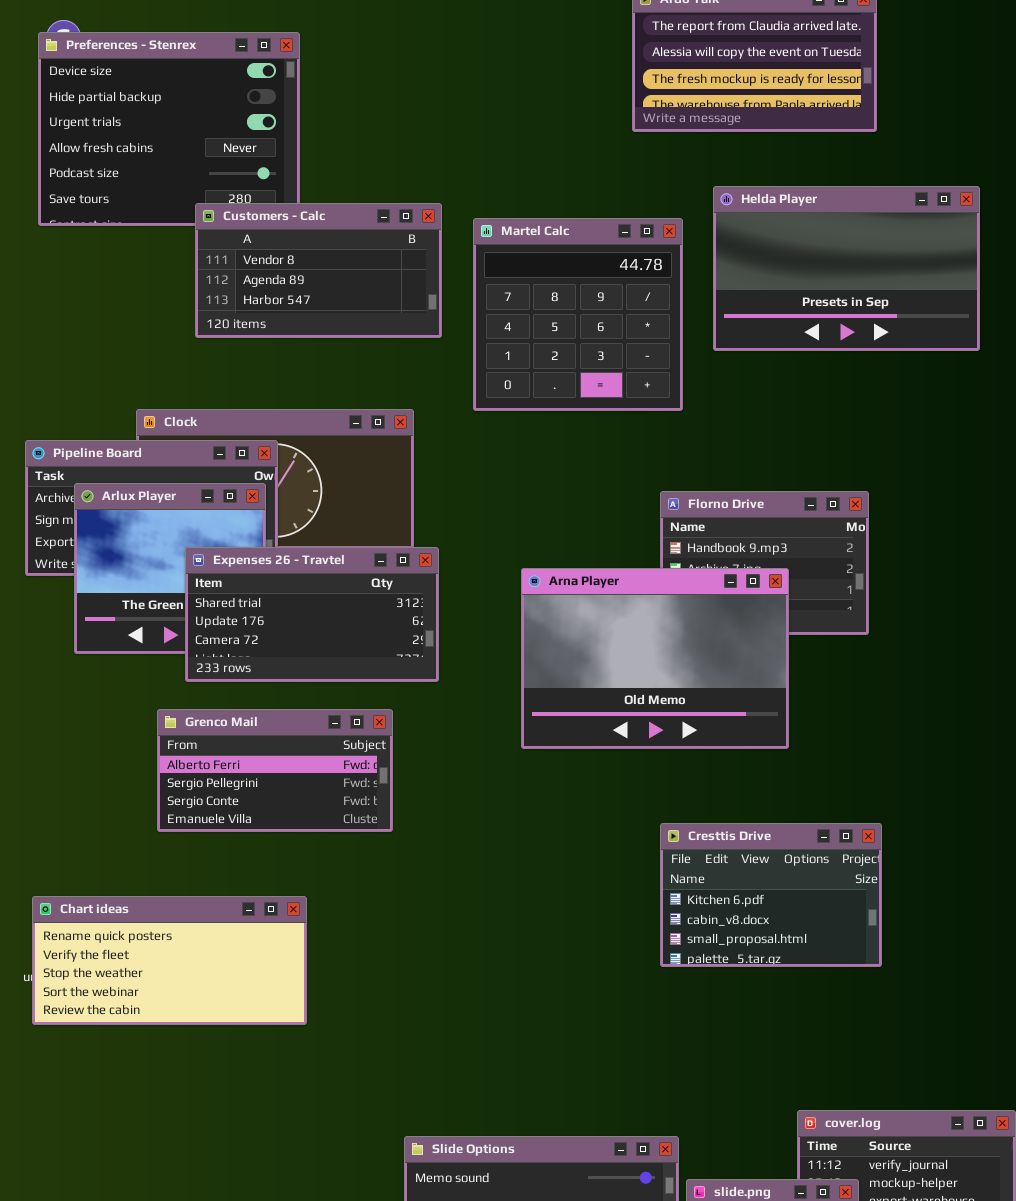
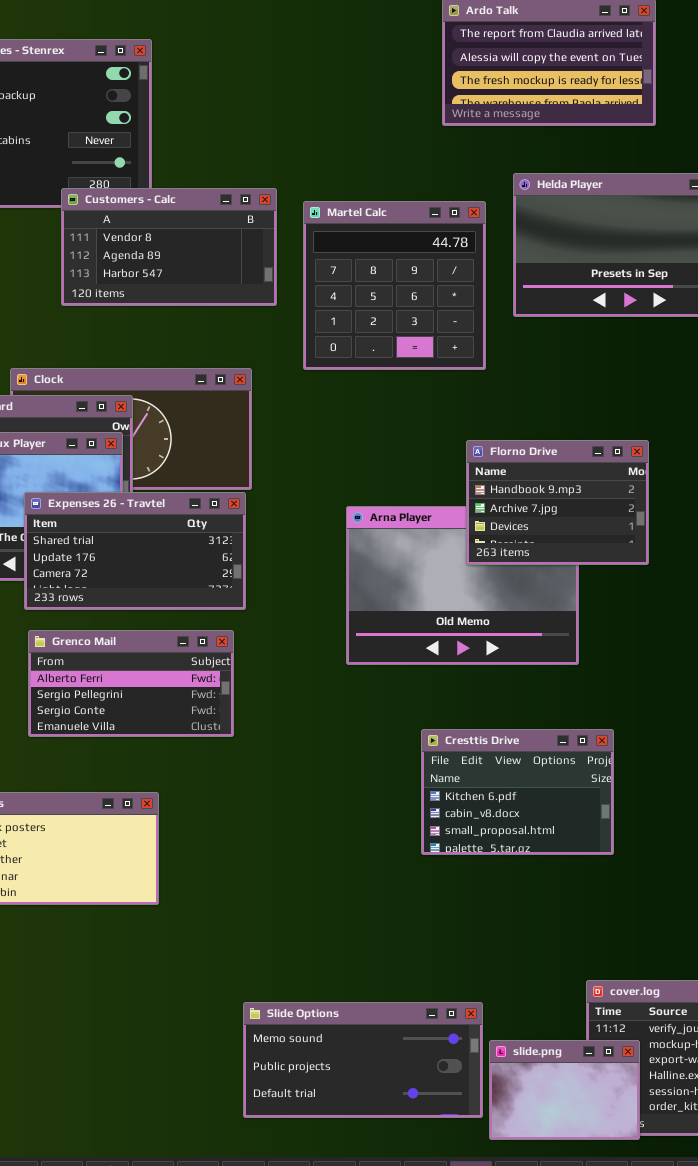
Florno Drive: [660,491,869,635] -> [466,440,649,565], raised
Expenses 26 - Travtel: [185,547,439,682] -> [24,492,246,610], moved
Cresttis Drive: [660,823,882,967] -> [421,729,614,855], moved

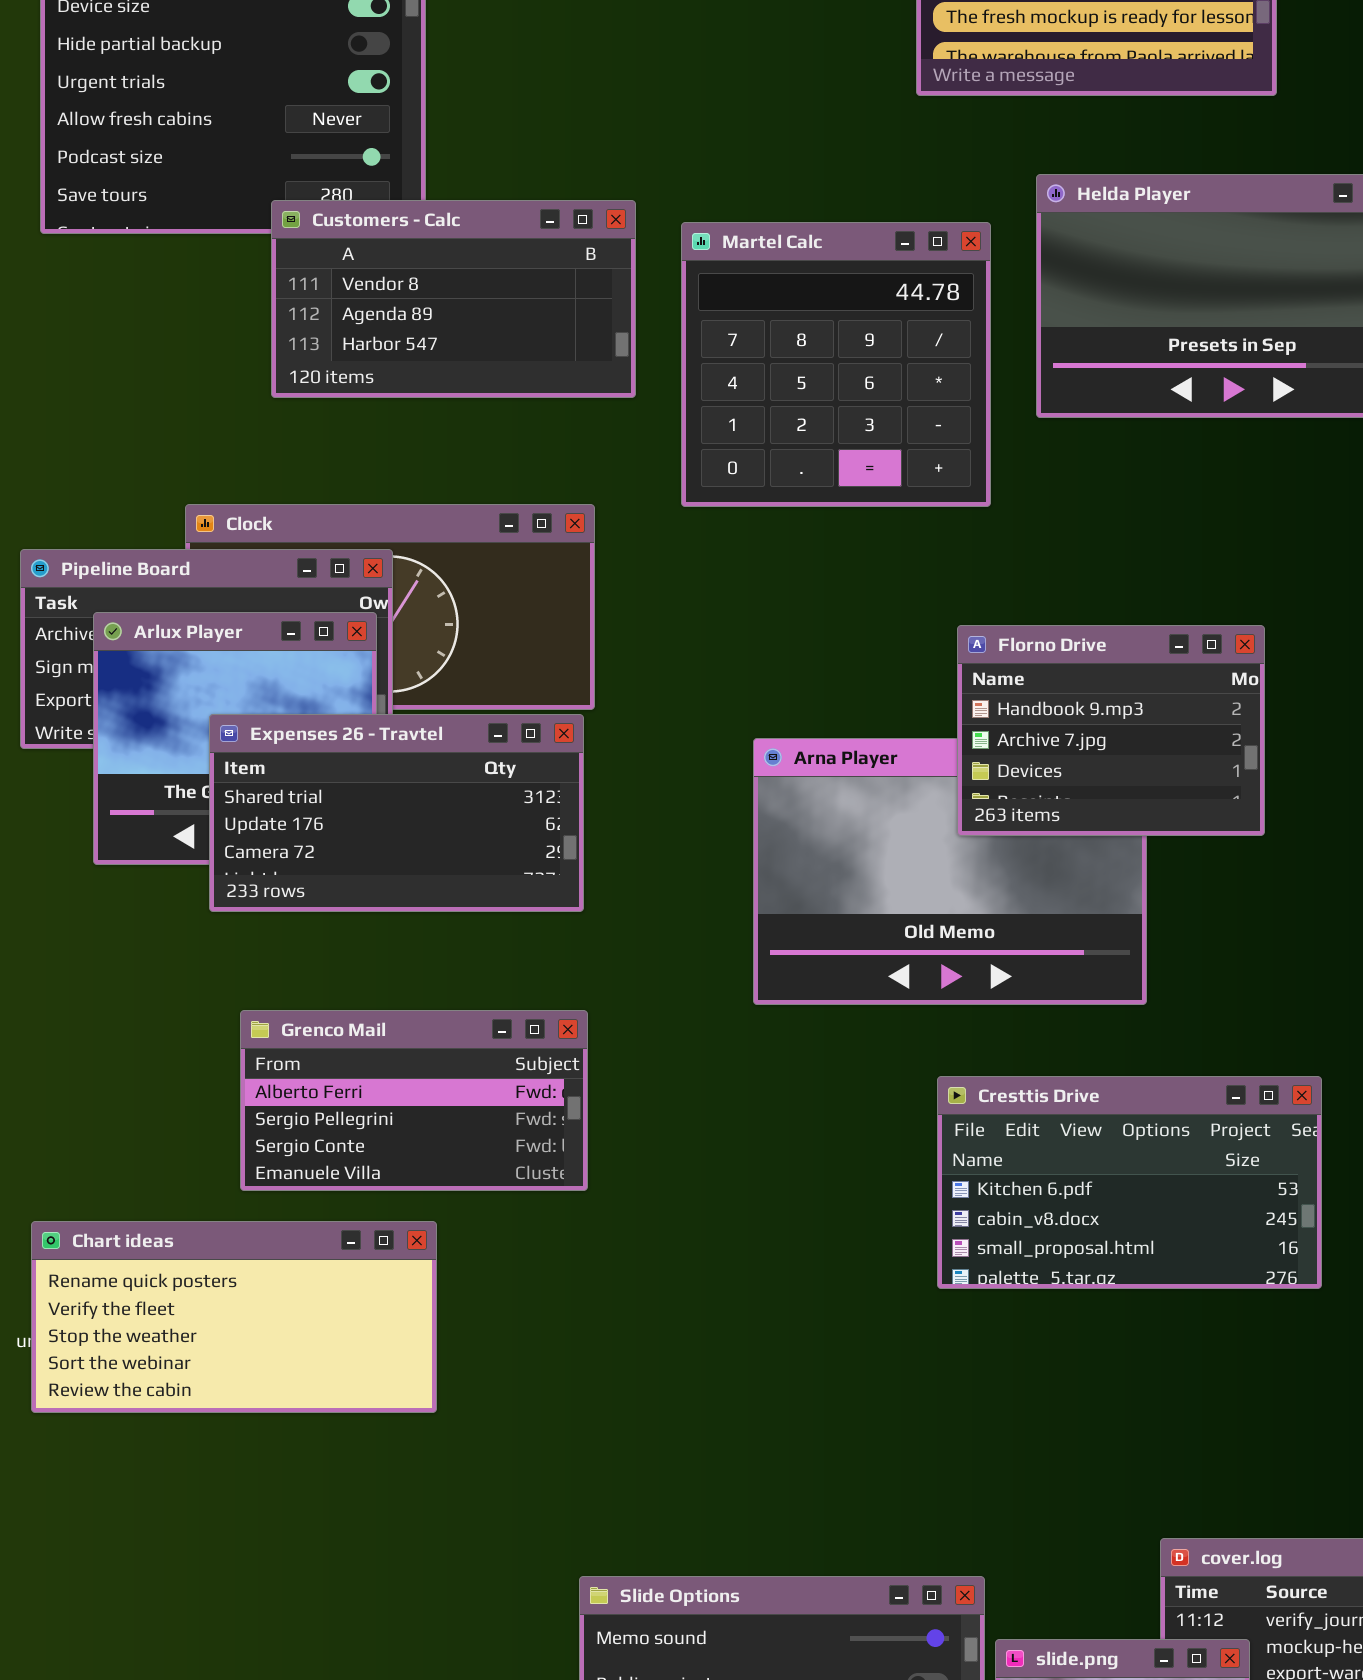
Grenco Mail: [28,630,234,737] -> [240,1010,588,1191], moved
Cresttis Drive: [421,729,614,855] -> [937,1076,1322,1289], moved, resized

